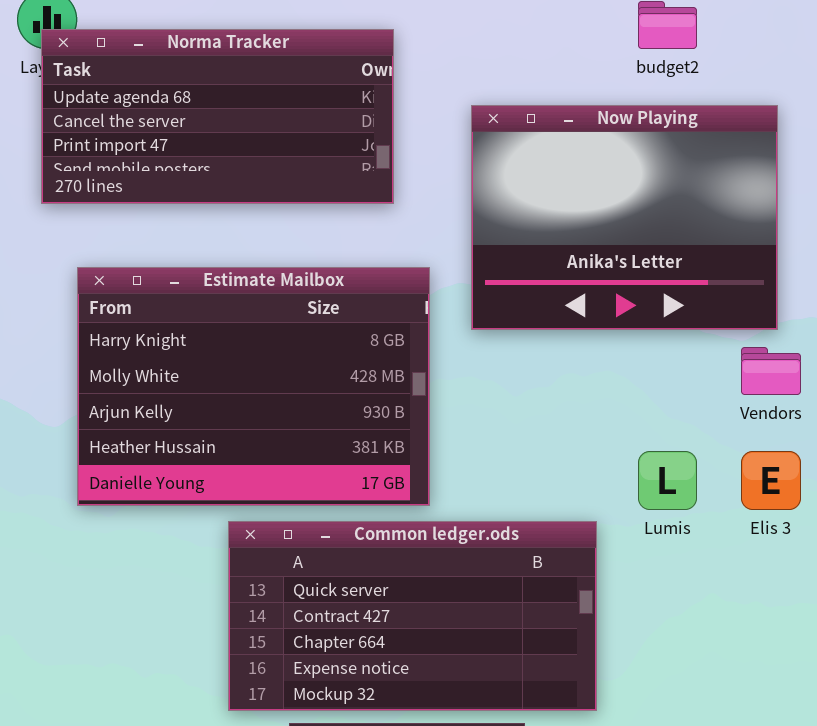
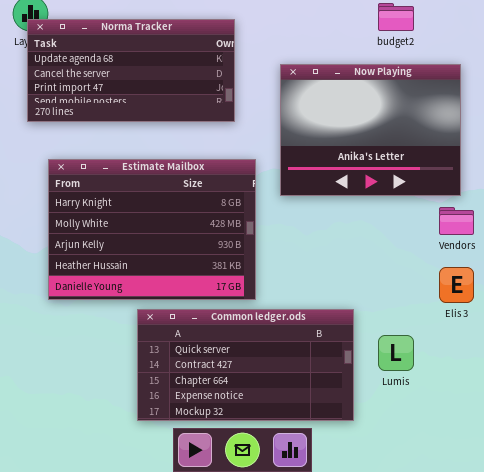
Lumis: [638,451,697,510] -> [378,335,414,371], moved

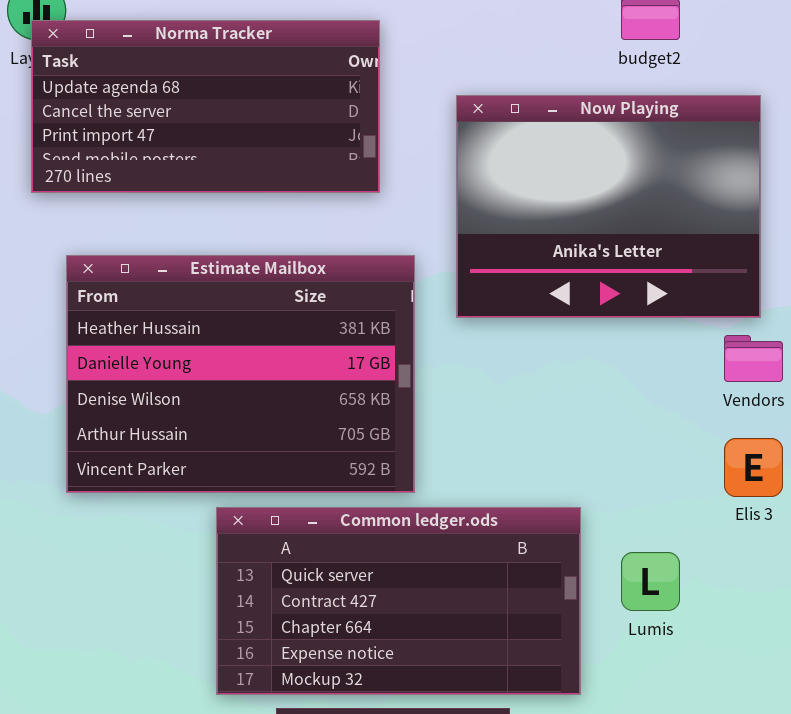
Estimate Mailbox: [48,159,256,300] -> [66,255,415,493], scrolled down 3 rows

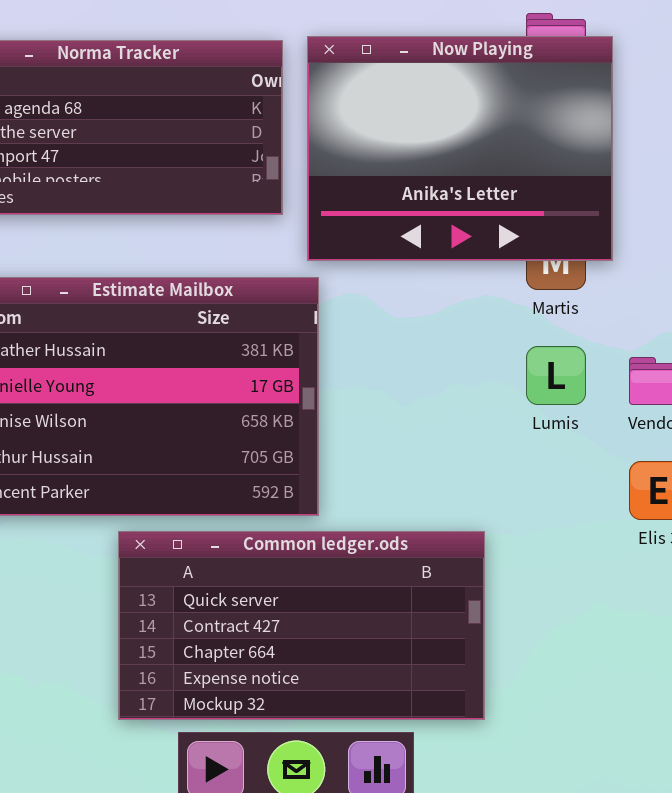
Now Playing: [456,95,761,318] -> [307,36,613,261], moved
Lumis: [621,552,680,611] -> [526,346,586,405], moved

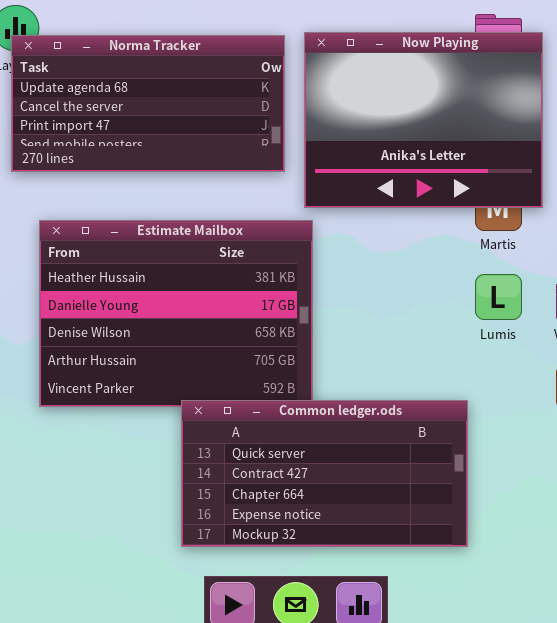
Common ledger.ods: [118,531,485,720] -> [181,400,468,547], moved

